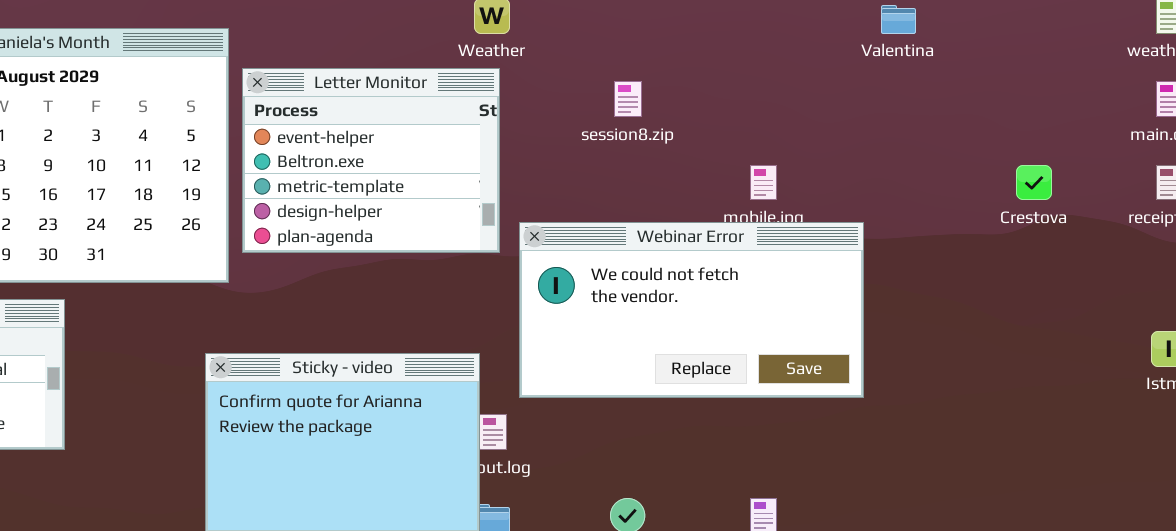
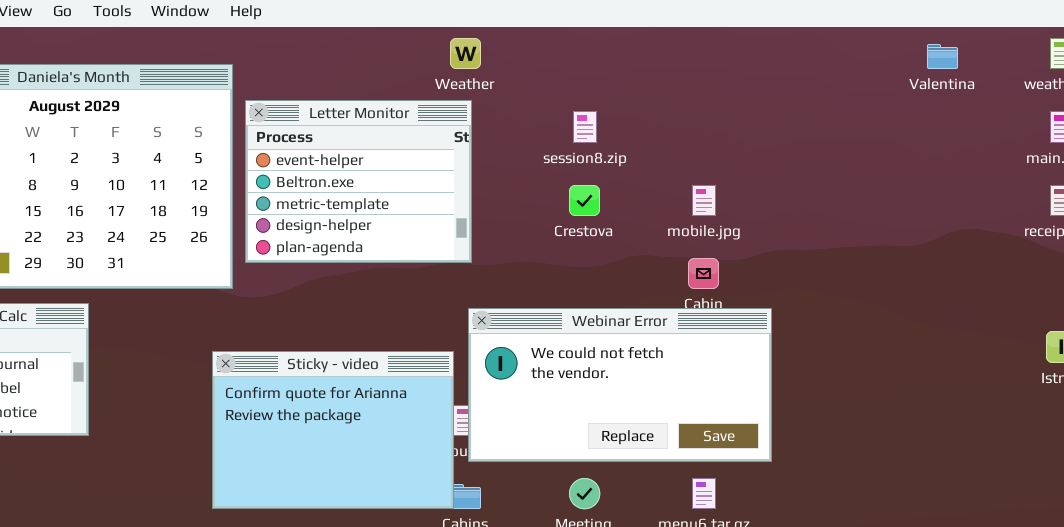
Valentina: [881,5,916,34] -> [927,44,958,69], moved
Crestova: [1016,165,1052,200] -> [569,185,600,216], moved
Webinar Error: [519,222,864,398] -> [468,308,772,462], moved

